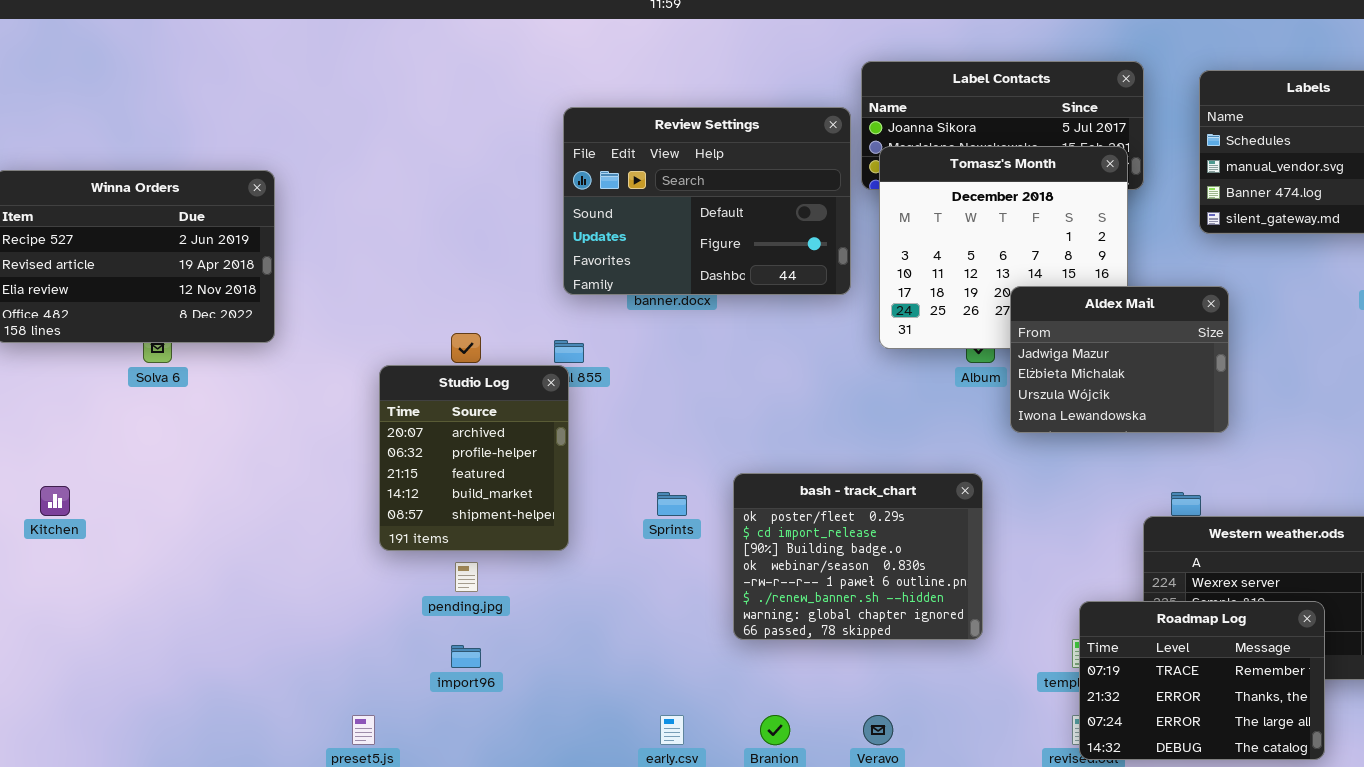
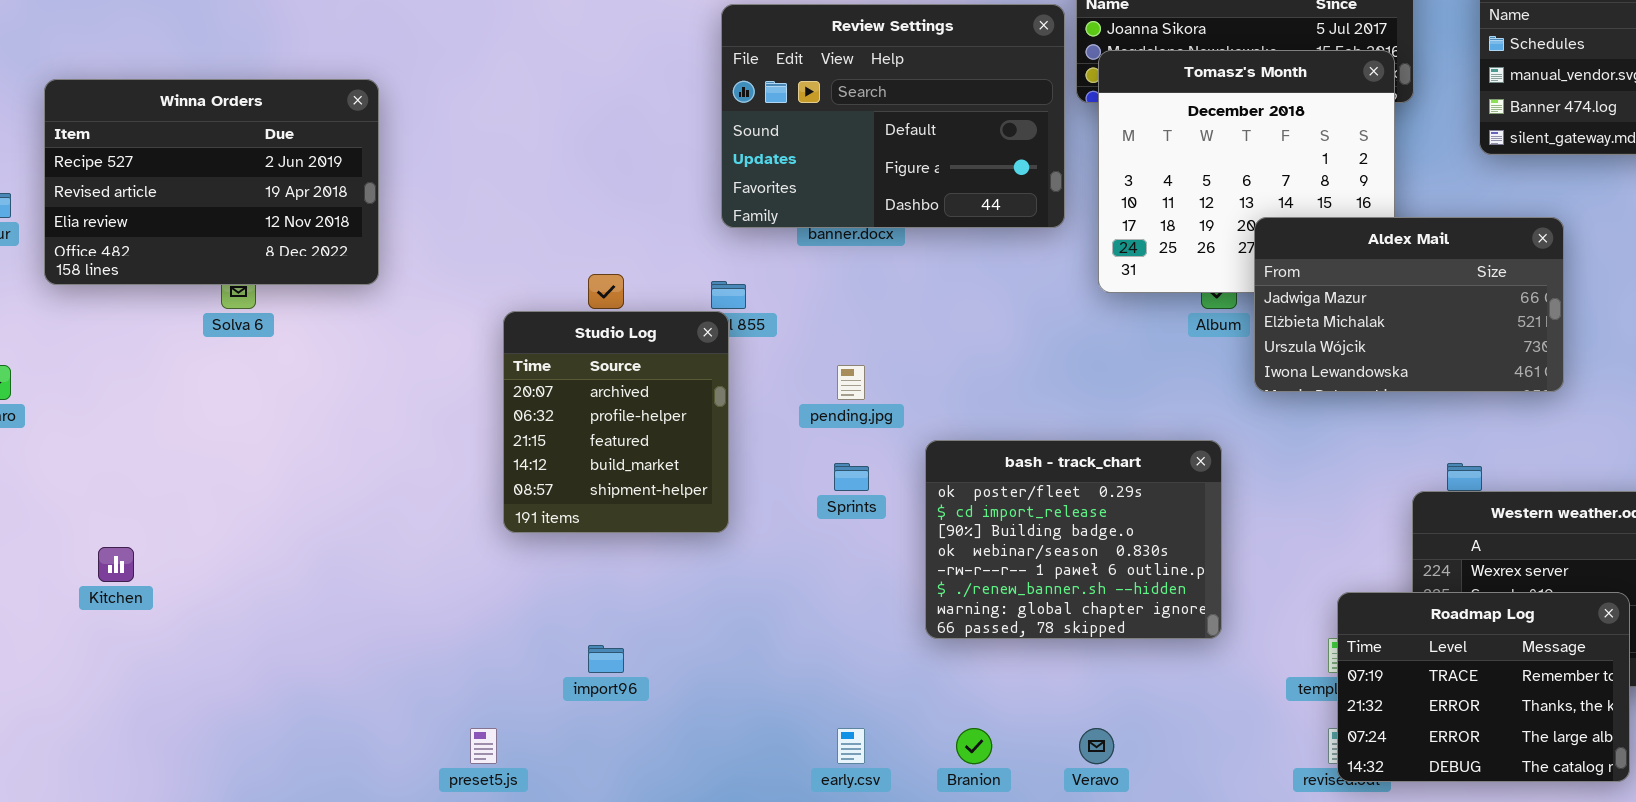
Aldex Mail: [1010,286,1229,433] -> [1254,217,1564,392], resized
Kitchen: [40,486,70,516] -> [98,547,134,582], moved
pending.jpg: [455,562,478,592] -> [837,365,865,400], moved

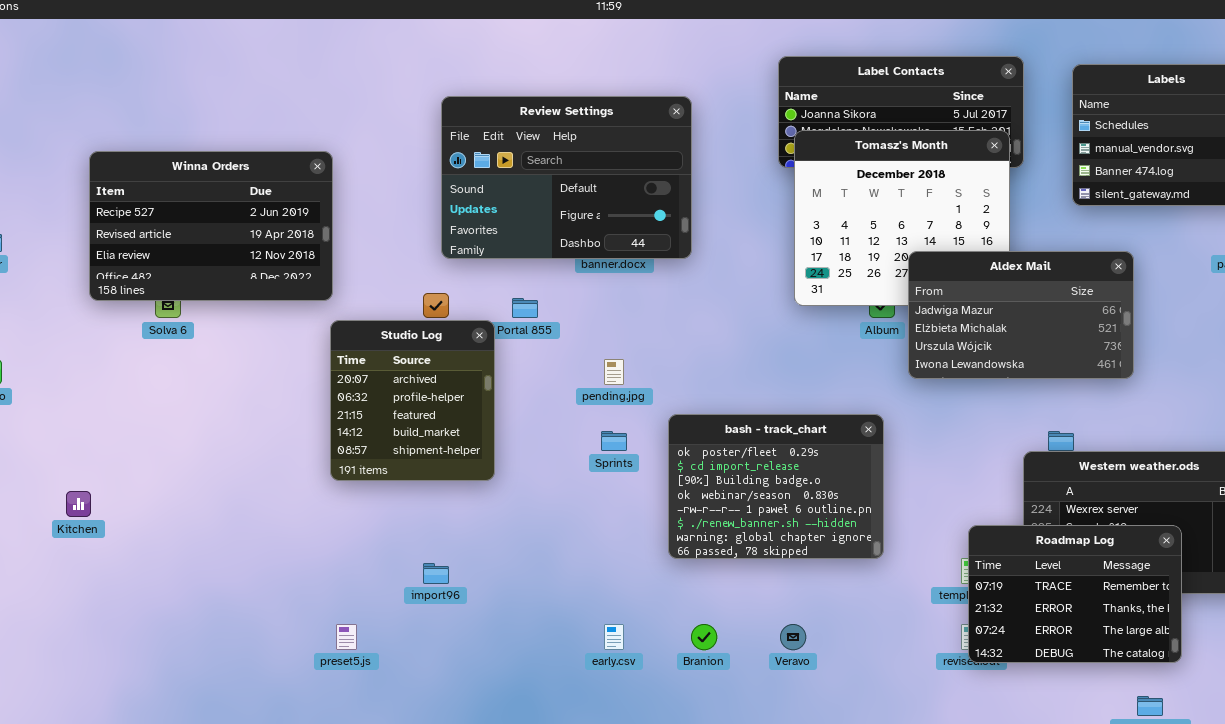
Review Settings: [721,4,1065,228] -> [441,96,692,259], moved
Winna Orders: [44,79,379,285] -> [89,151,333,301], moved
Studio Log: [503,311,729,533] -> [330,320,495,481], moved

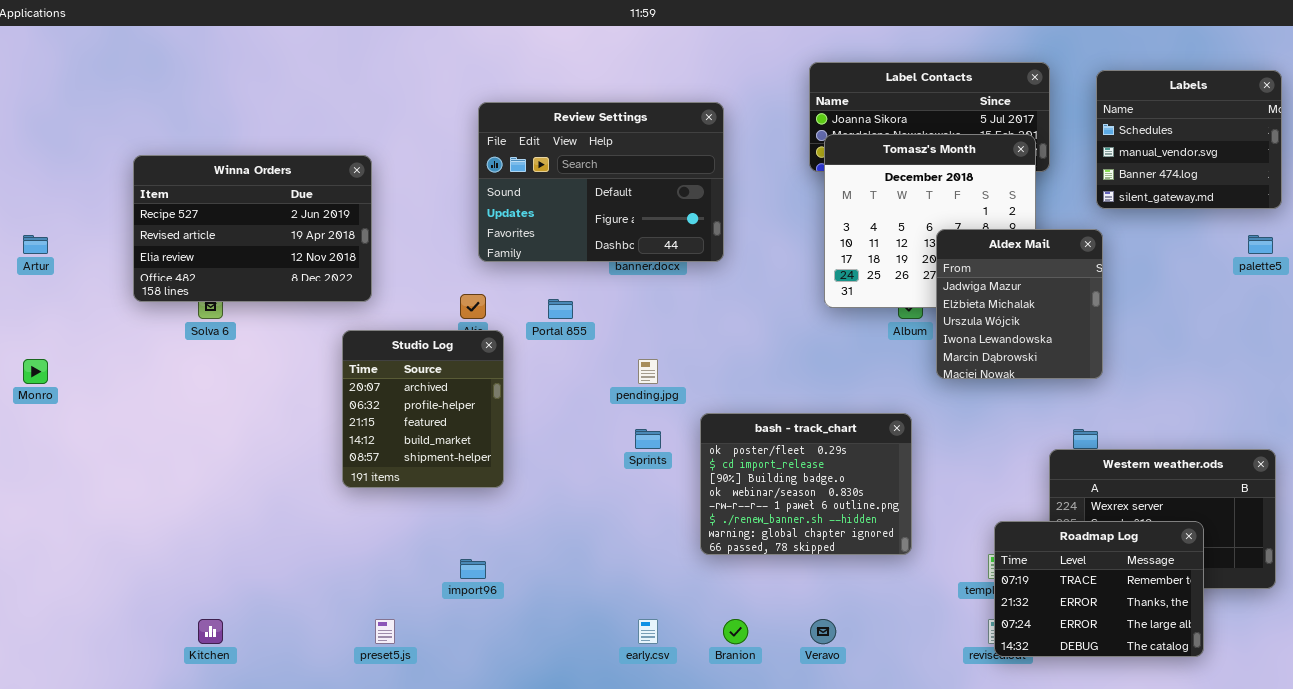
Aldex Mail: [908,251,1134,379] -> [936,229,1103,379], resized
Studio Log: [330,320,495,481] -> [342,330,504,488], moved
Kitchen: [66,491,91,517] -> [198,619,223,644], moved

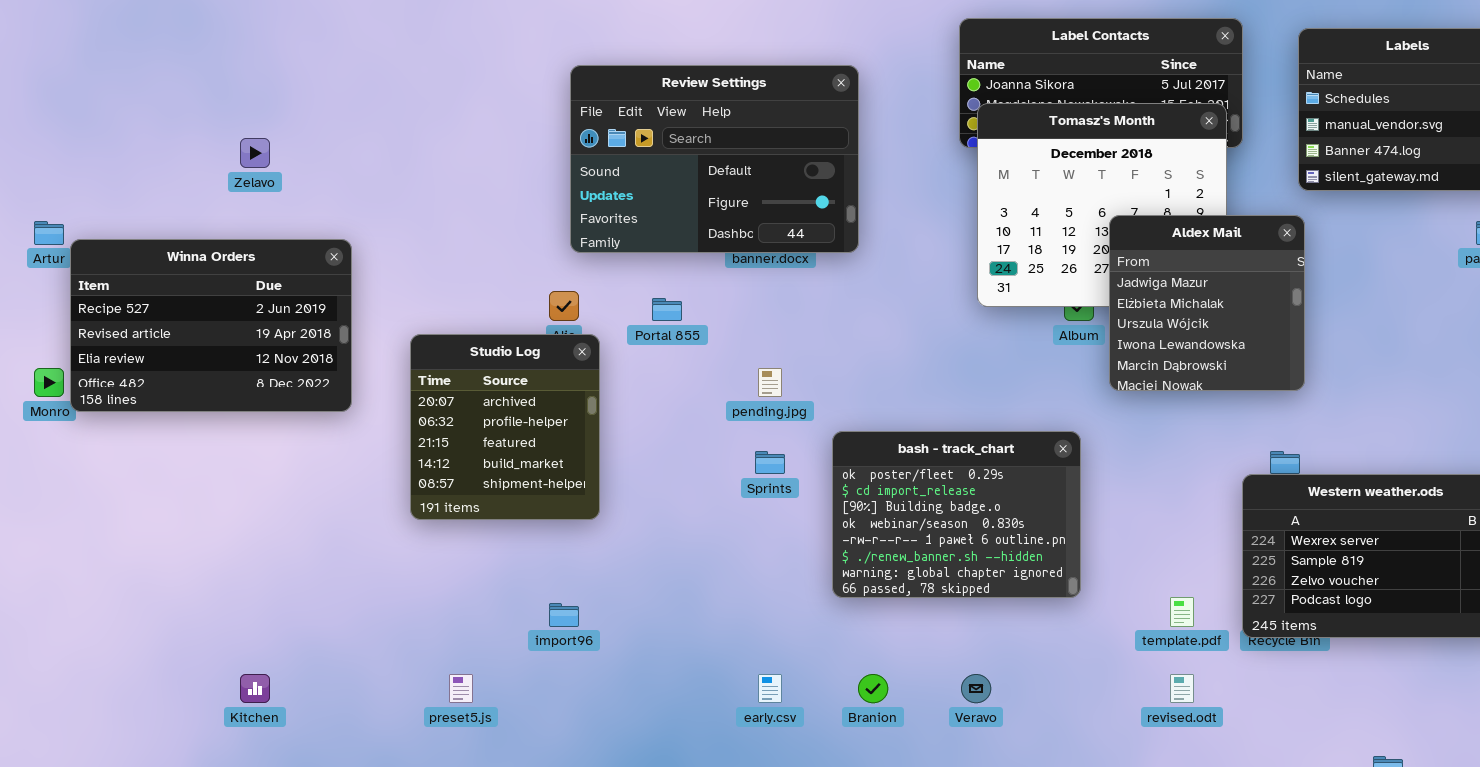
Winna Orders: [133,155,372,302] -> [70,239,352,412], moved
Roadmap Log: [994,521,1204,657] -> none, closed

